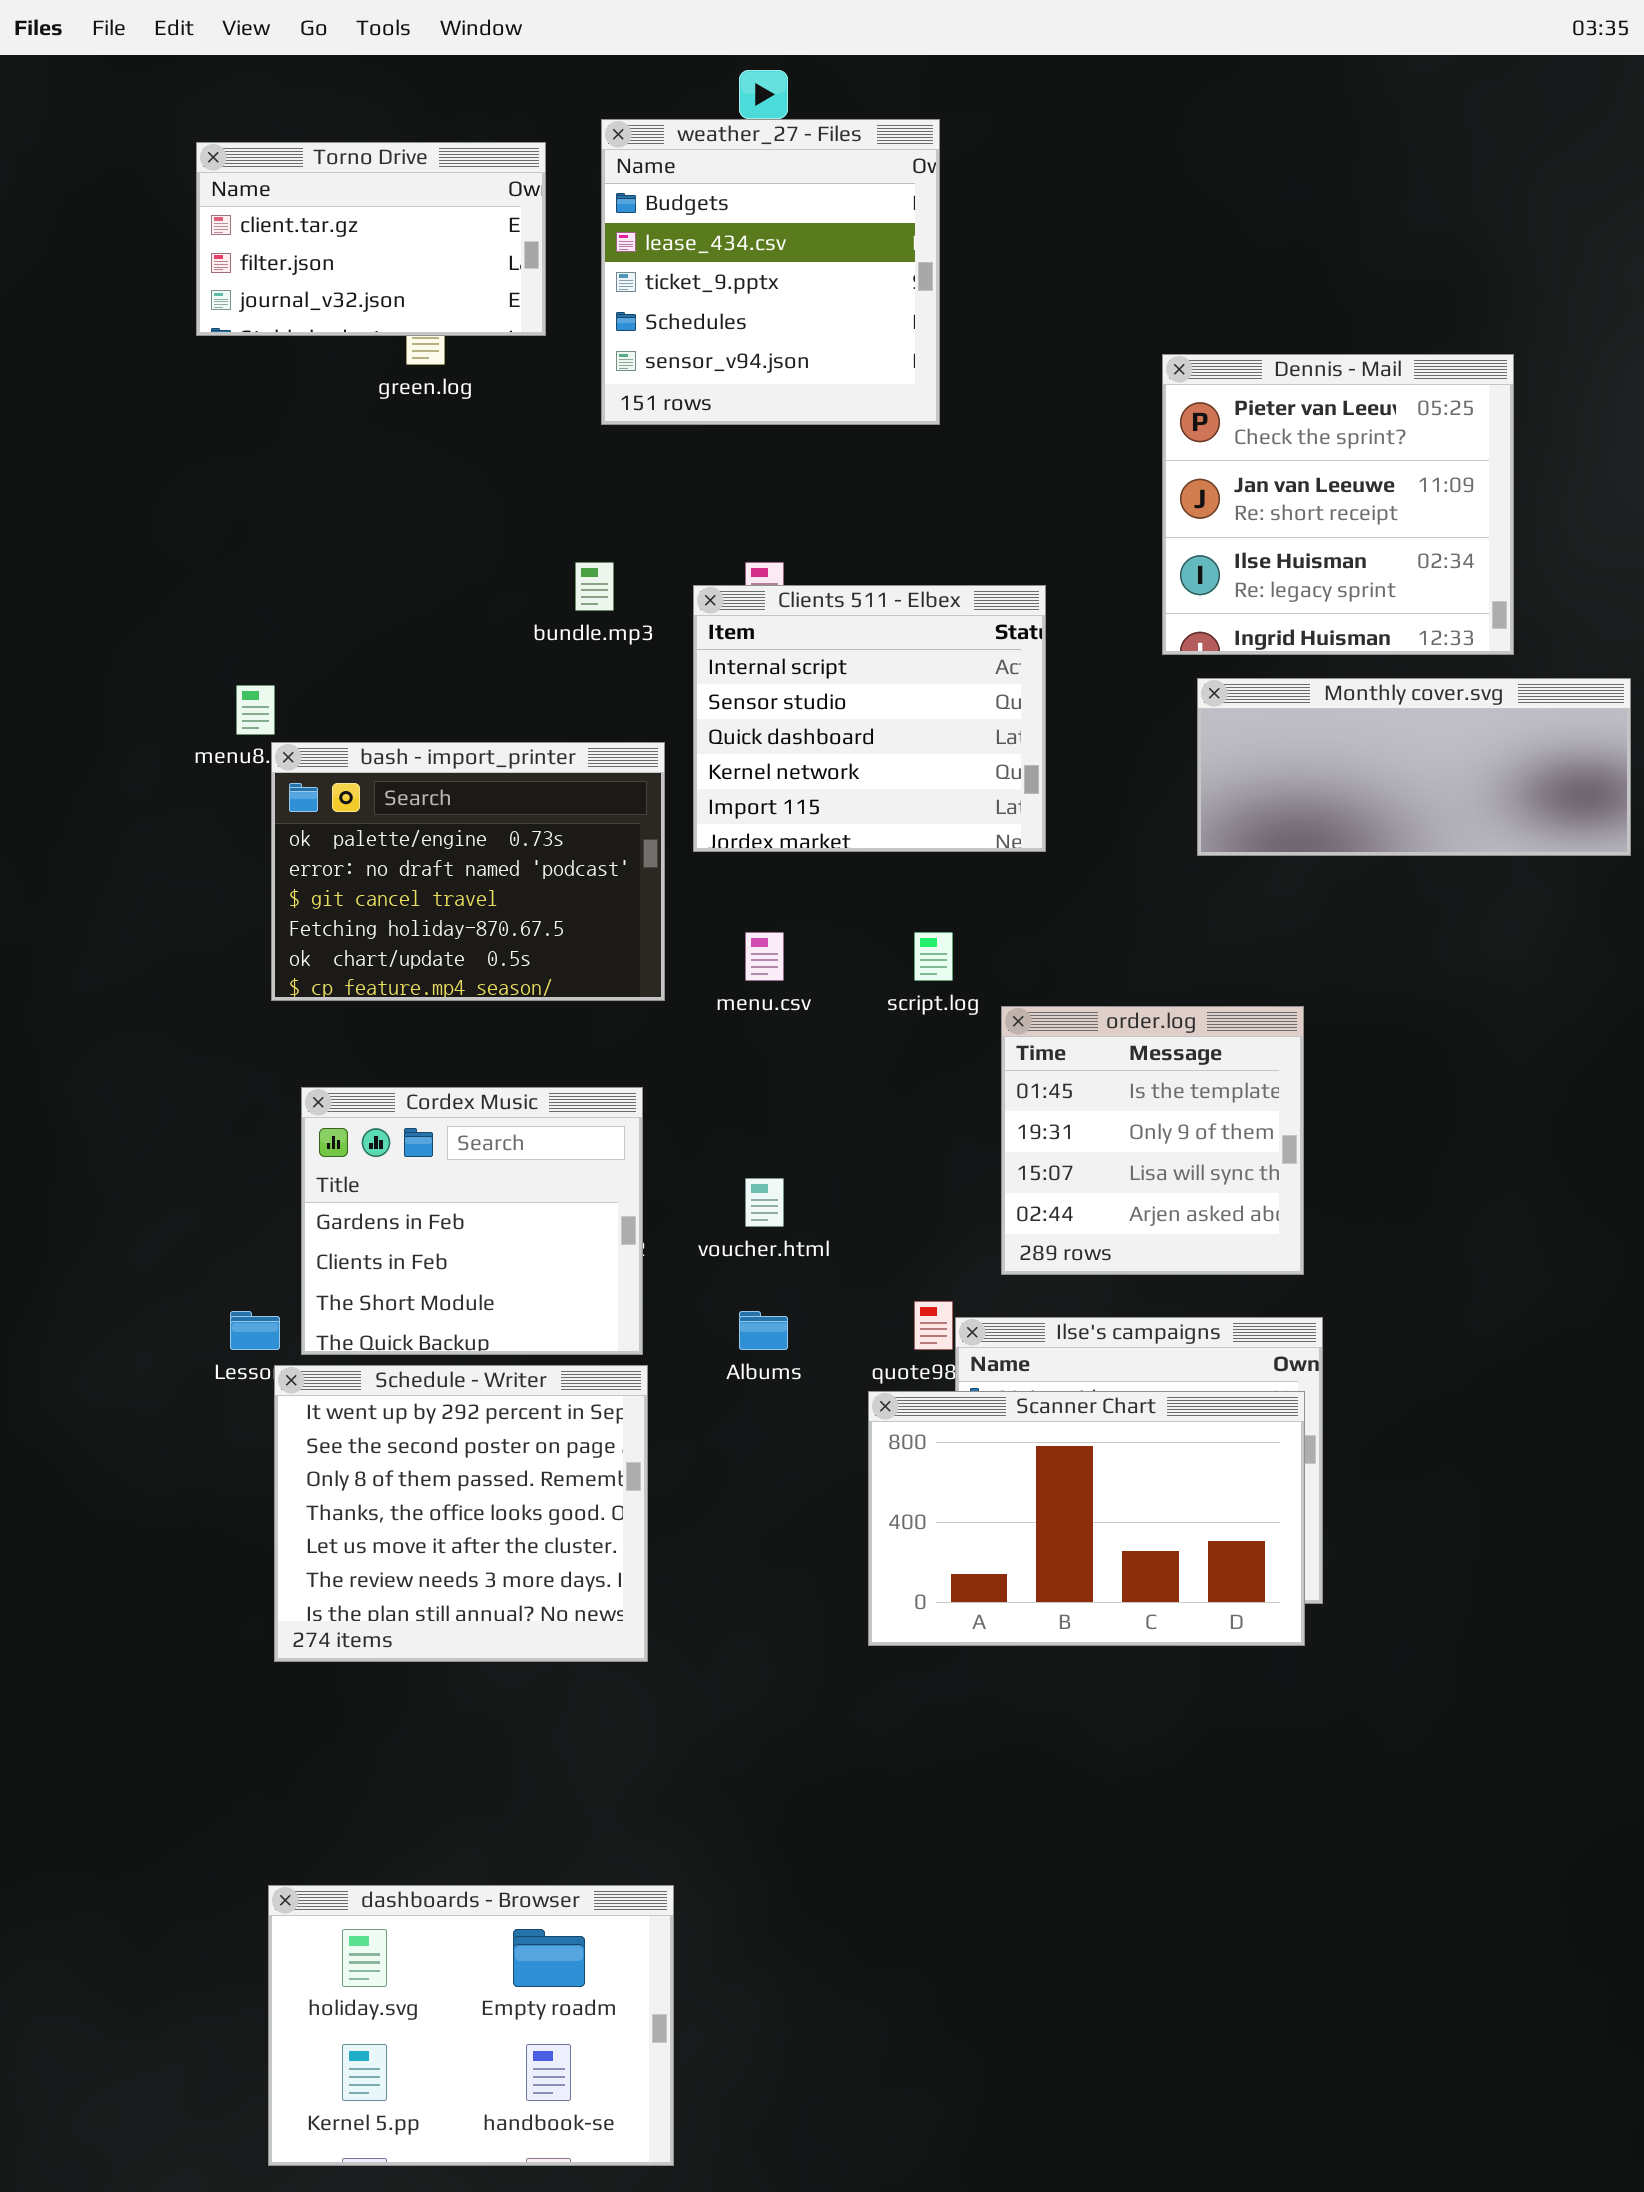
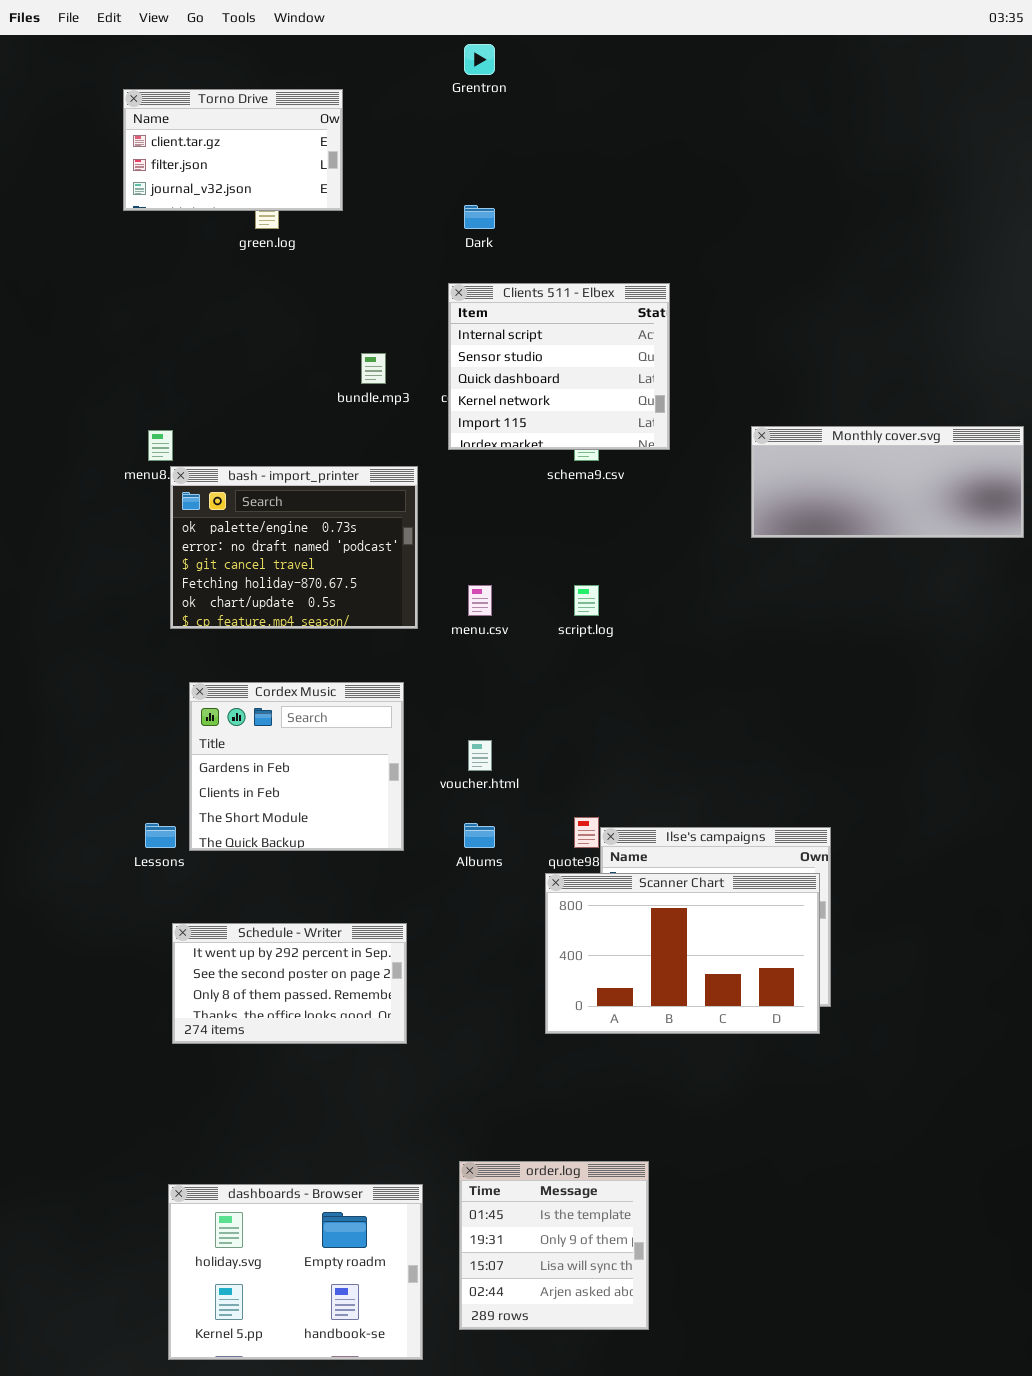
weather_27 - Files: [601,119,940,425] -> none, closed
Dennis - Mail: [1162,354,1514,655] -> none, closed
Clients 511 - Elbex: [693,585,1046,852] -> [448,283,670,450], moved
order.log: [1001,1006,1304,1275] -> [459,1161,649,1330], moved
Schedule - Writer: [274,1365,648,1662] -> [172,923,407,1044], resized

